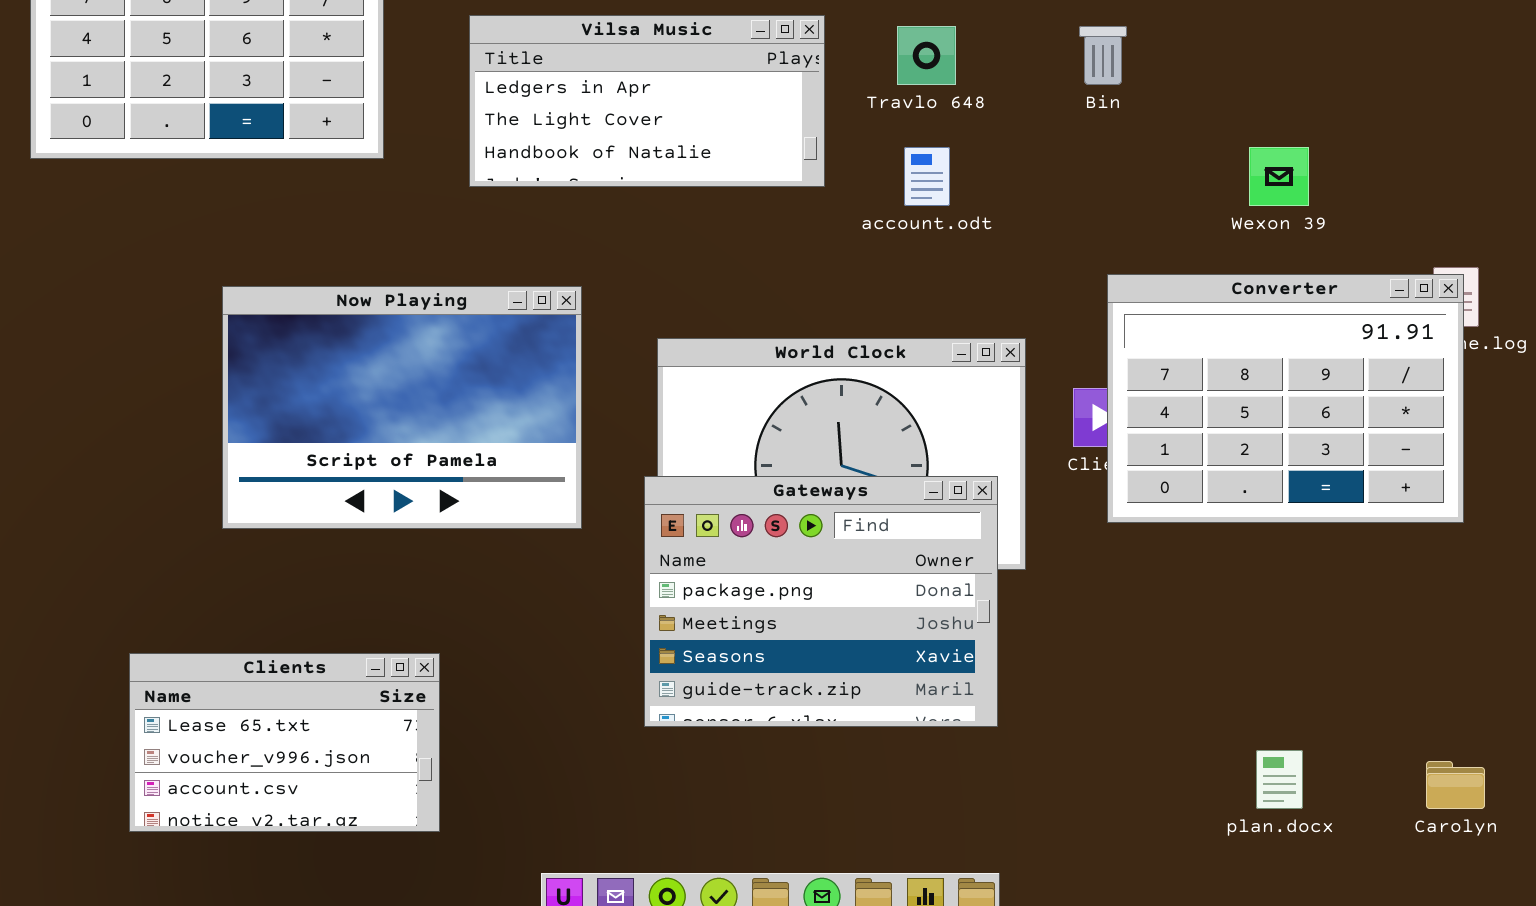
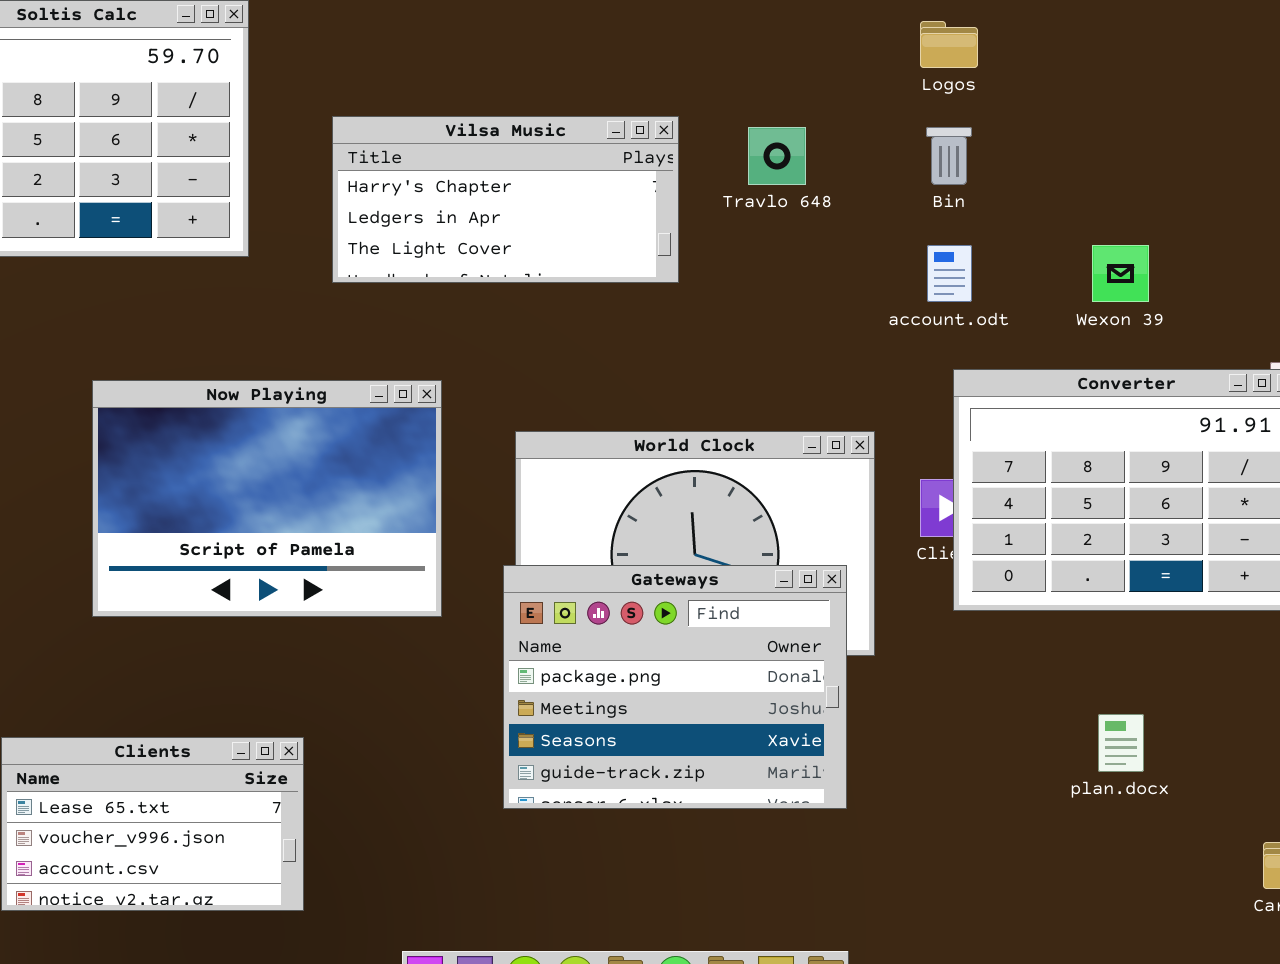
Vilsa Music: [469,15,825,187] -> [332,116,679,283], scrolled up 1 row
account.odt: [904,147,950,206] -> [927,245,972,302], moved
plan.docx: [1256,750,1303,809] -> [1098,714,1144,772], moved

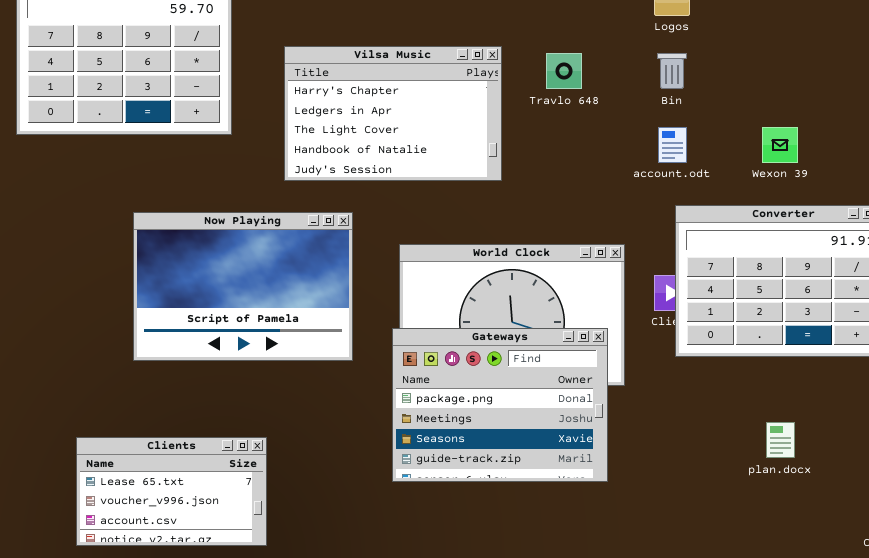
Vilsa Music: [332,116,679,283] -> [284,46,502,181], resized

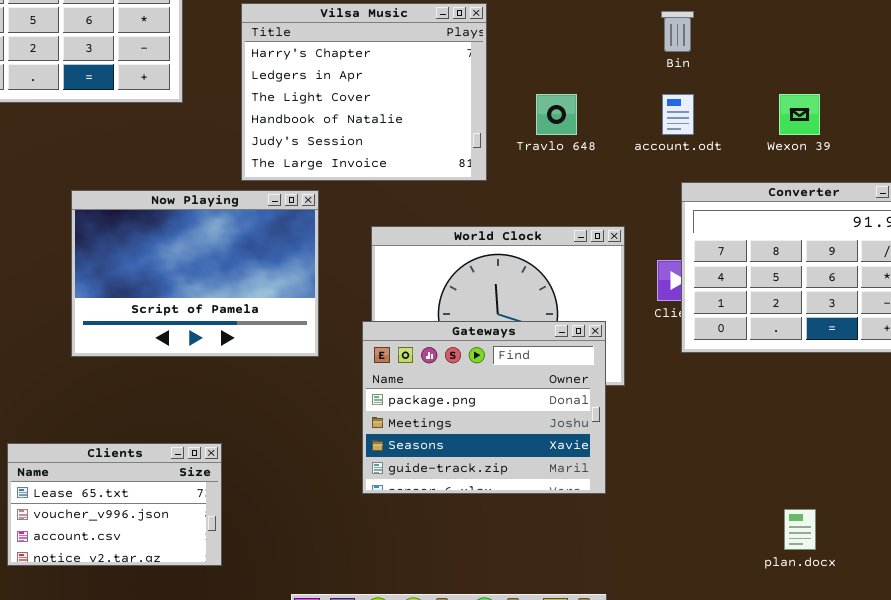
Vilsa Music: [284,46,502,181] -> [241,3,487,181], resized
Travlo 648: [546,53,582,89] -> [536,94,577,135], moved
plan.docx: [766,422,795,458] -> [784,509,816,550], moved

